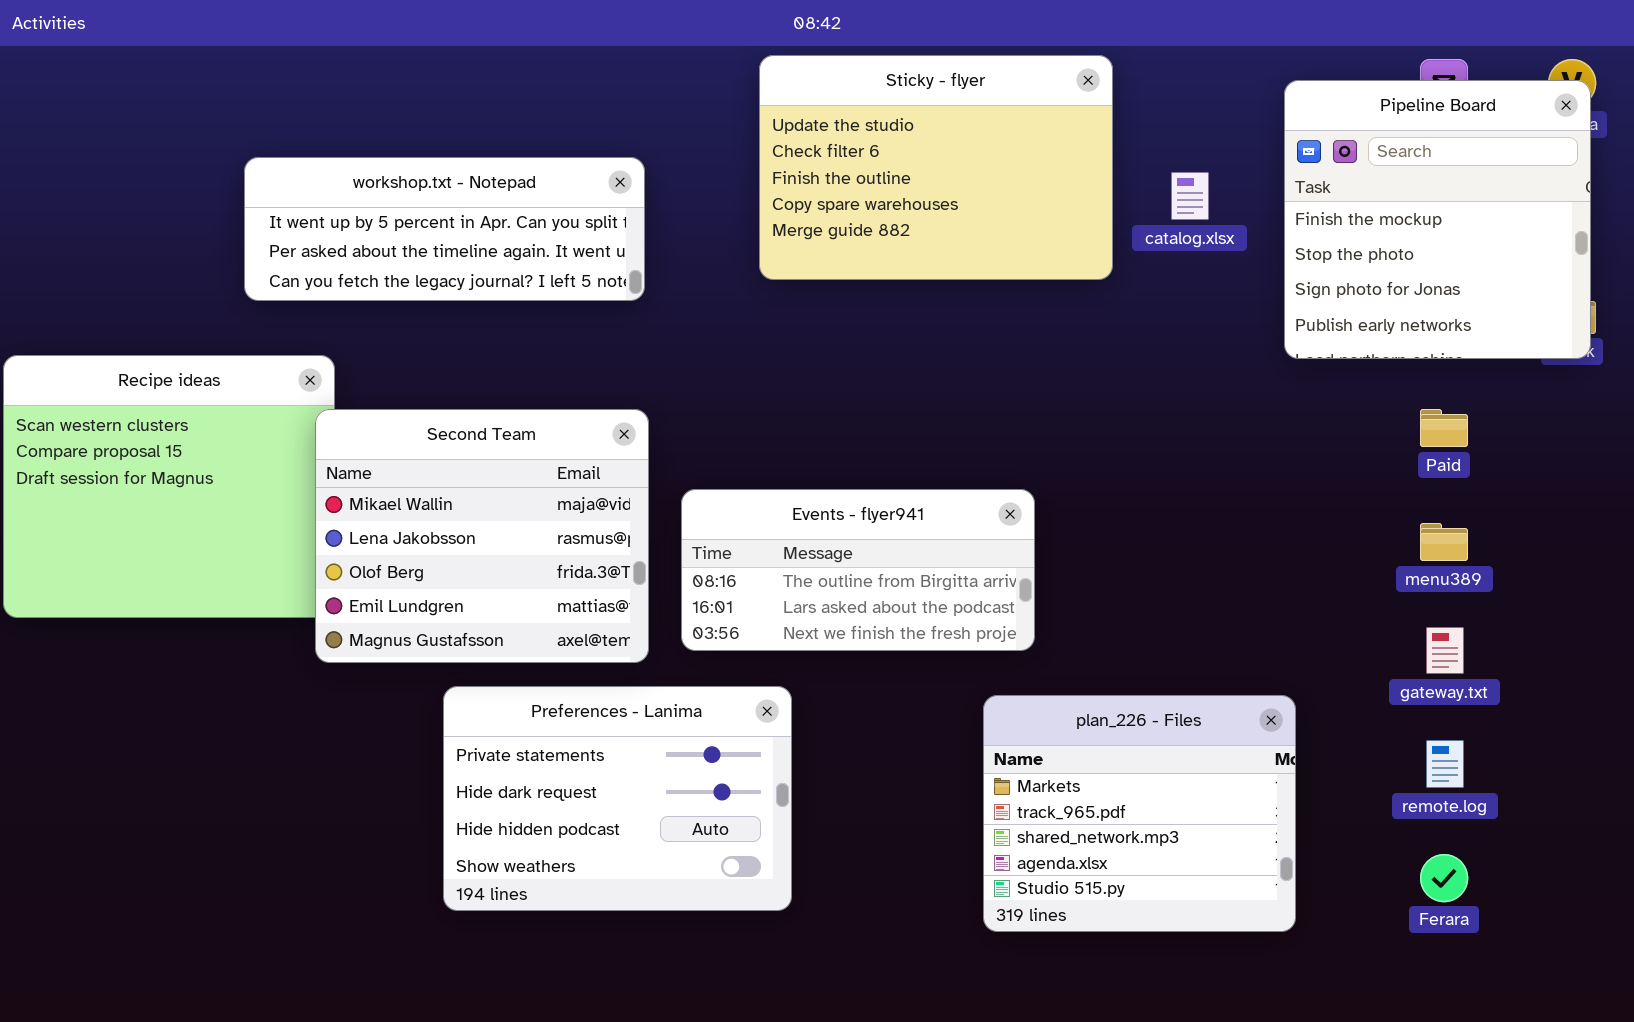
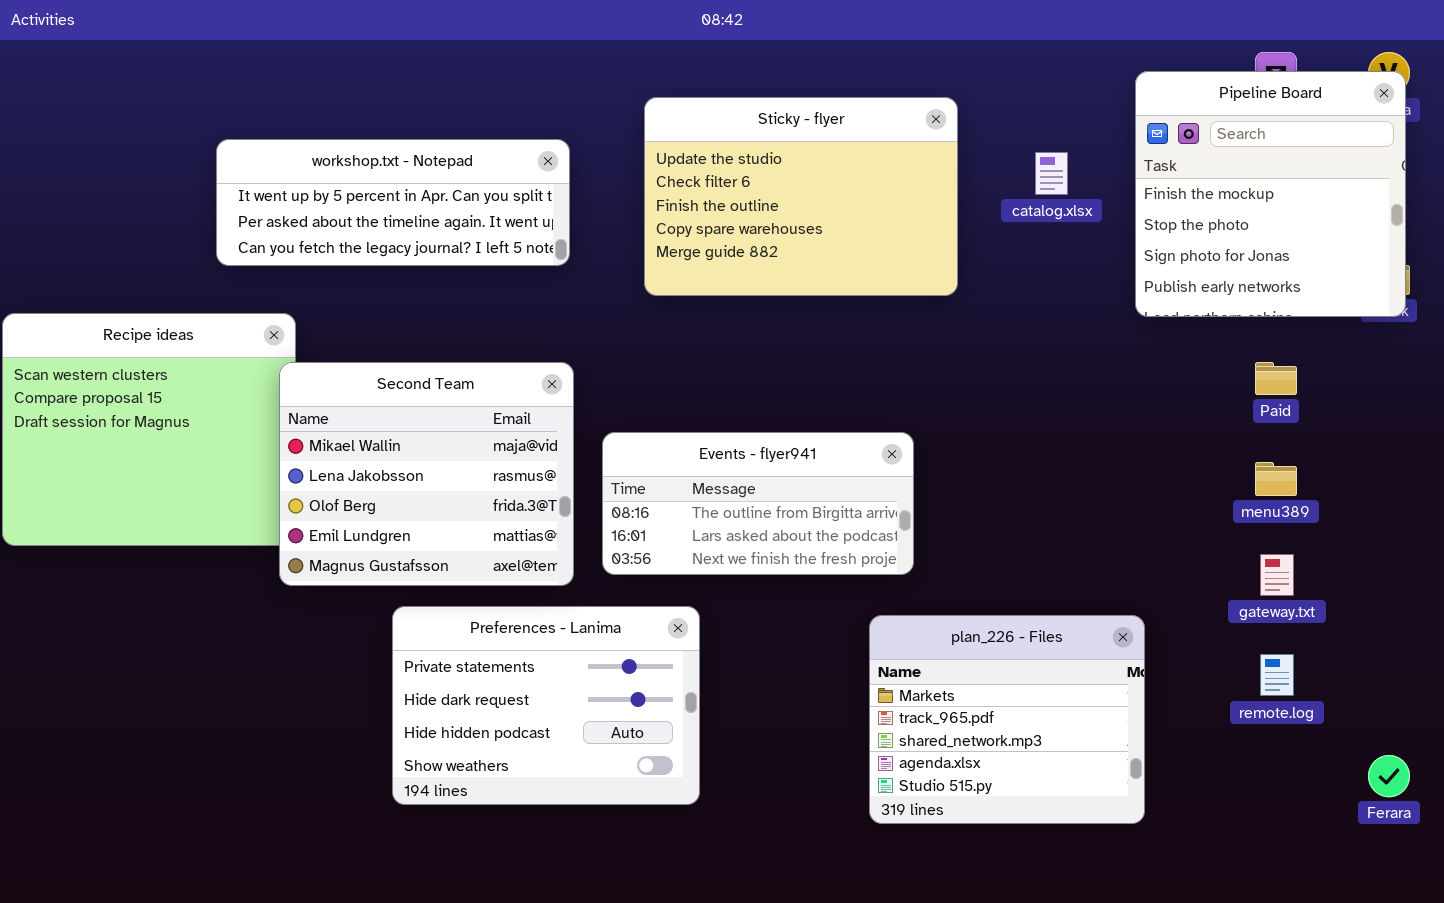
Sticky - flyer: [759,55,1113,280] -> [644,97,958,296], moved
Ferara: [1420,854,1468,902] -> [1368,755,1410,797], moved

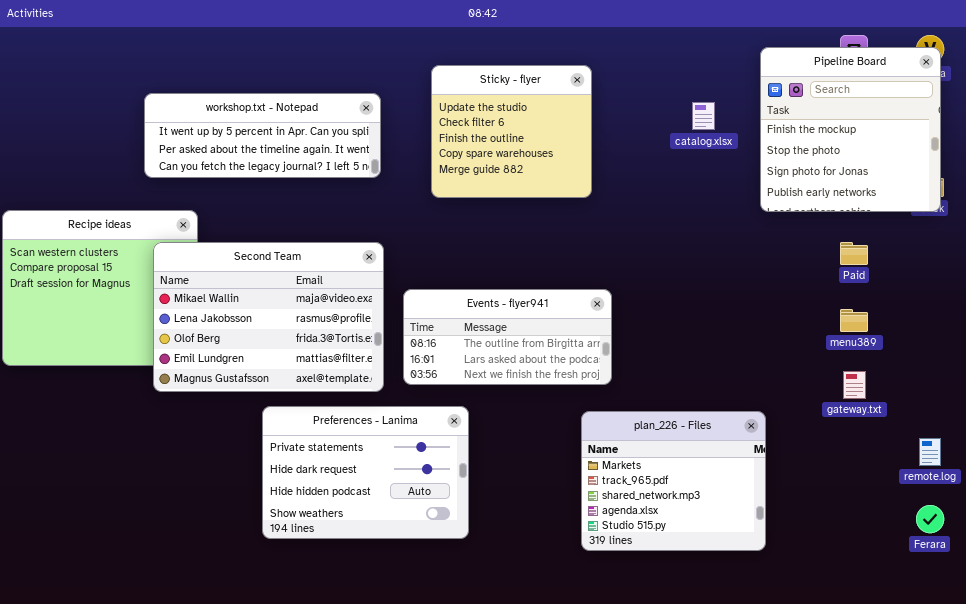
Sticky - flyer: [644,97,958,296] -> [431,65,592,198], resized
Second Team: [279,362,574,586] -> [153,242,384,392], resized
remote.log: [1260,654,1294,696] -> [919,438,941,466], moved

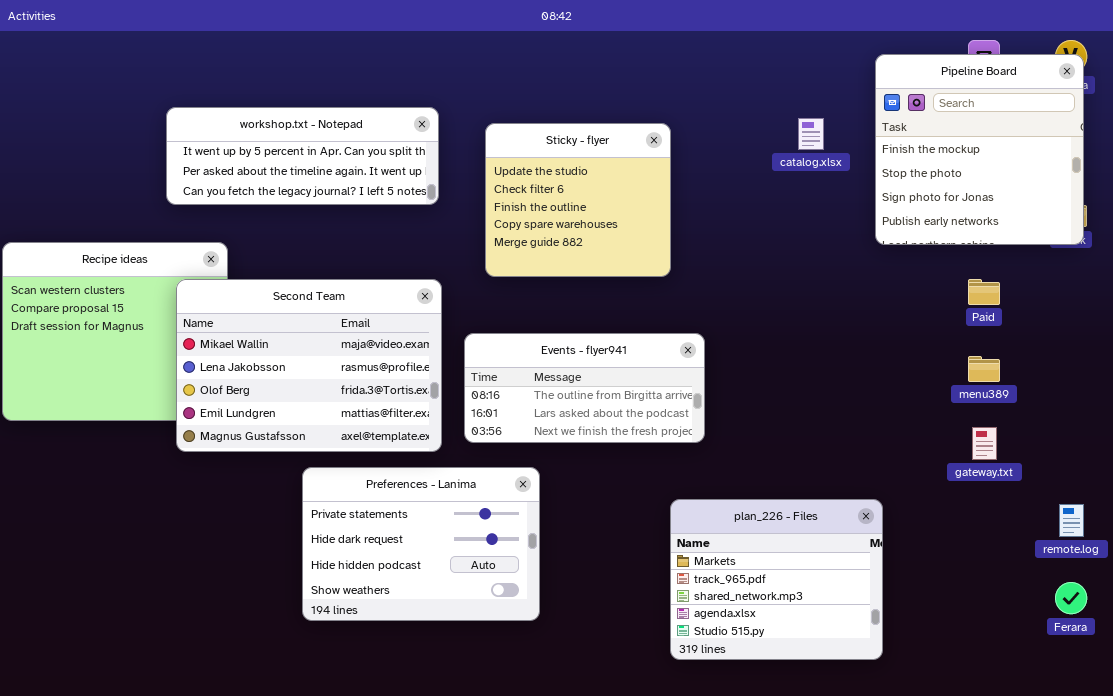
Sticky - flyer: [431,65,592,198] -> [485,123,671,277], moved
plan_226 - Files: [581,411,766,551] -> [670,499,883,660], moved

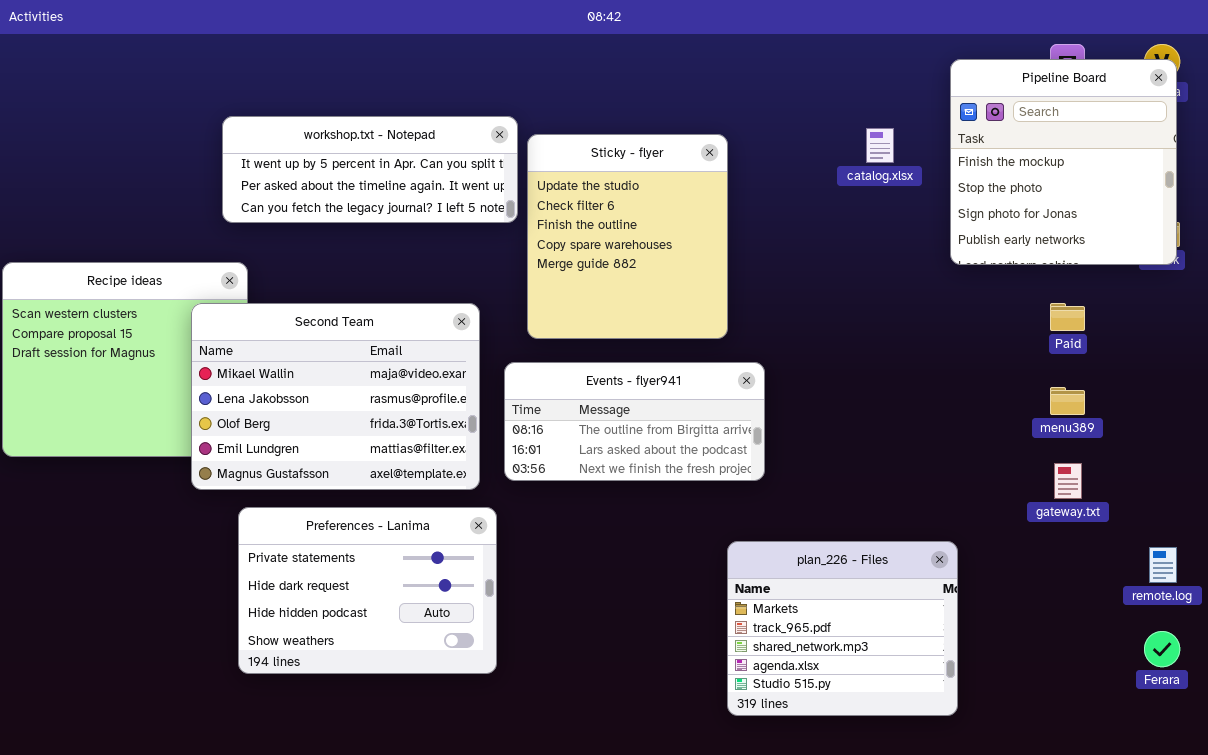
workshop.txt - Notepad: [166,107,439,205] -> [222,116,518,223], moved
Sticky - flyer: [485,123,671,277] -> [527,134,728,339], resized
Preferences - Lanima: [302,467,540,621] -> [238,507,497,674], moved

